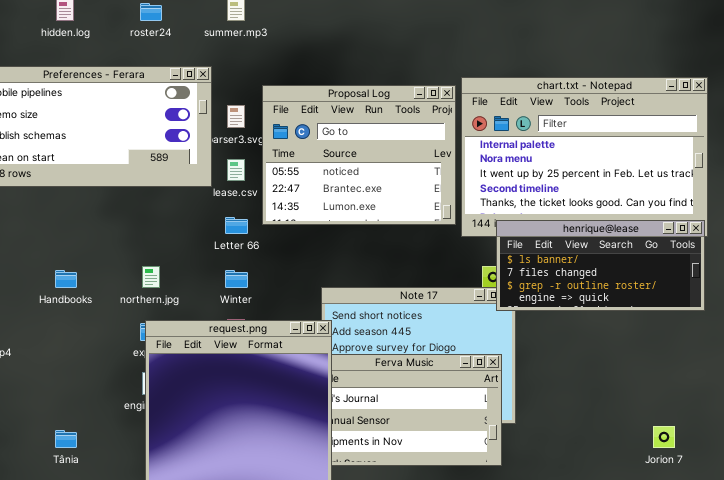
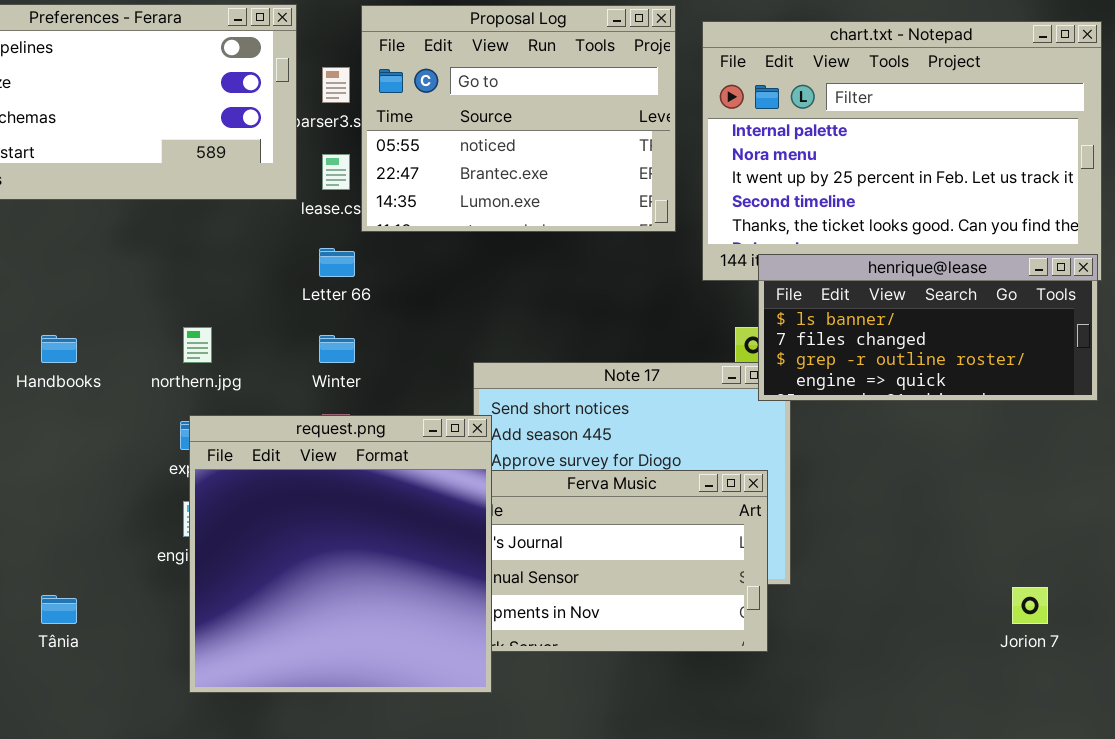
Proposal Log: [262,85,456,225] -> [361,5,676,232], moved

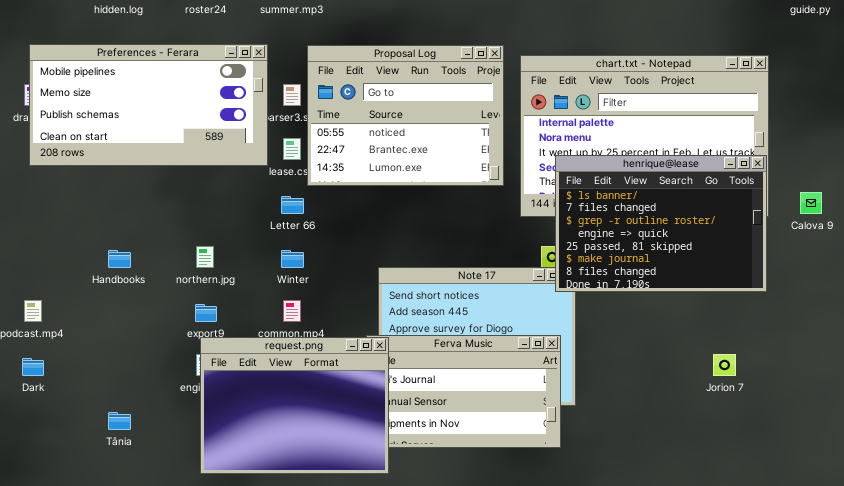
henrique@lease: [758,254,1098,401] -> [555,155,767,292], resized
request.png: [189,415,492,693] -> [200,337,389,474], resized
Jorion 7: [1012,587,1048,624] -> [713,354,736,376], moved

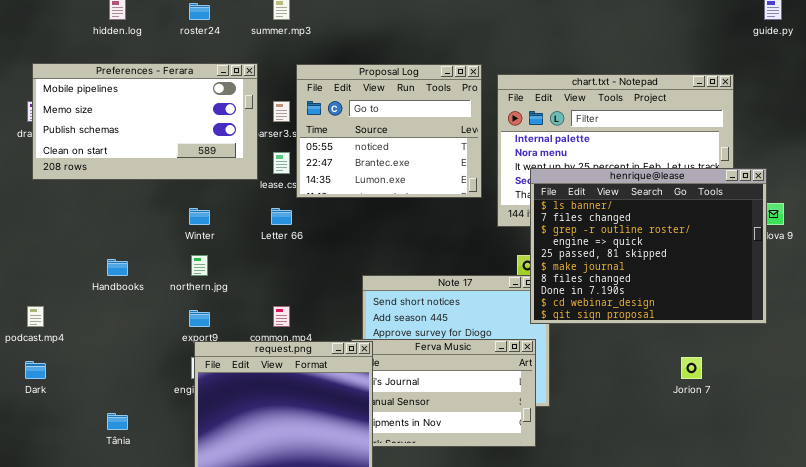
henrique@lease: [555,155,767,292] -> [530,168,767,324], resized
Winter: [281,250,304,268] -> [189,208,210,225], moved

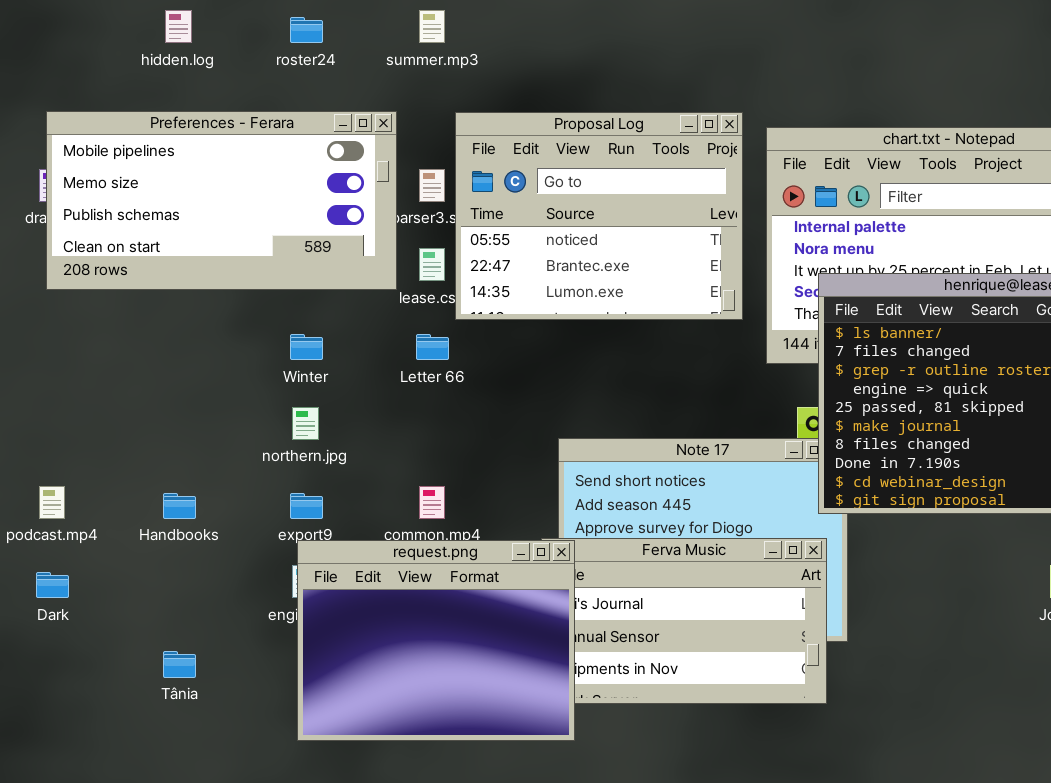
Handbooks: [107,259,128,276] -> [163,493,196,519], moved

